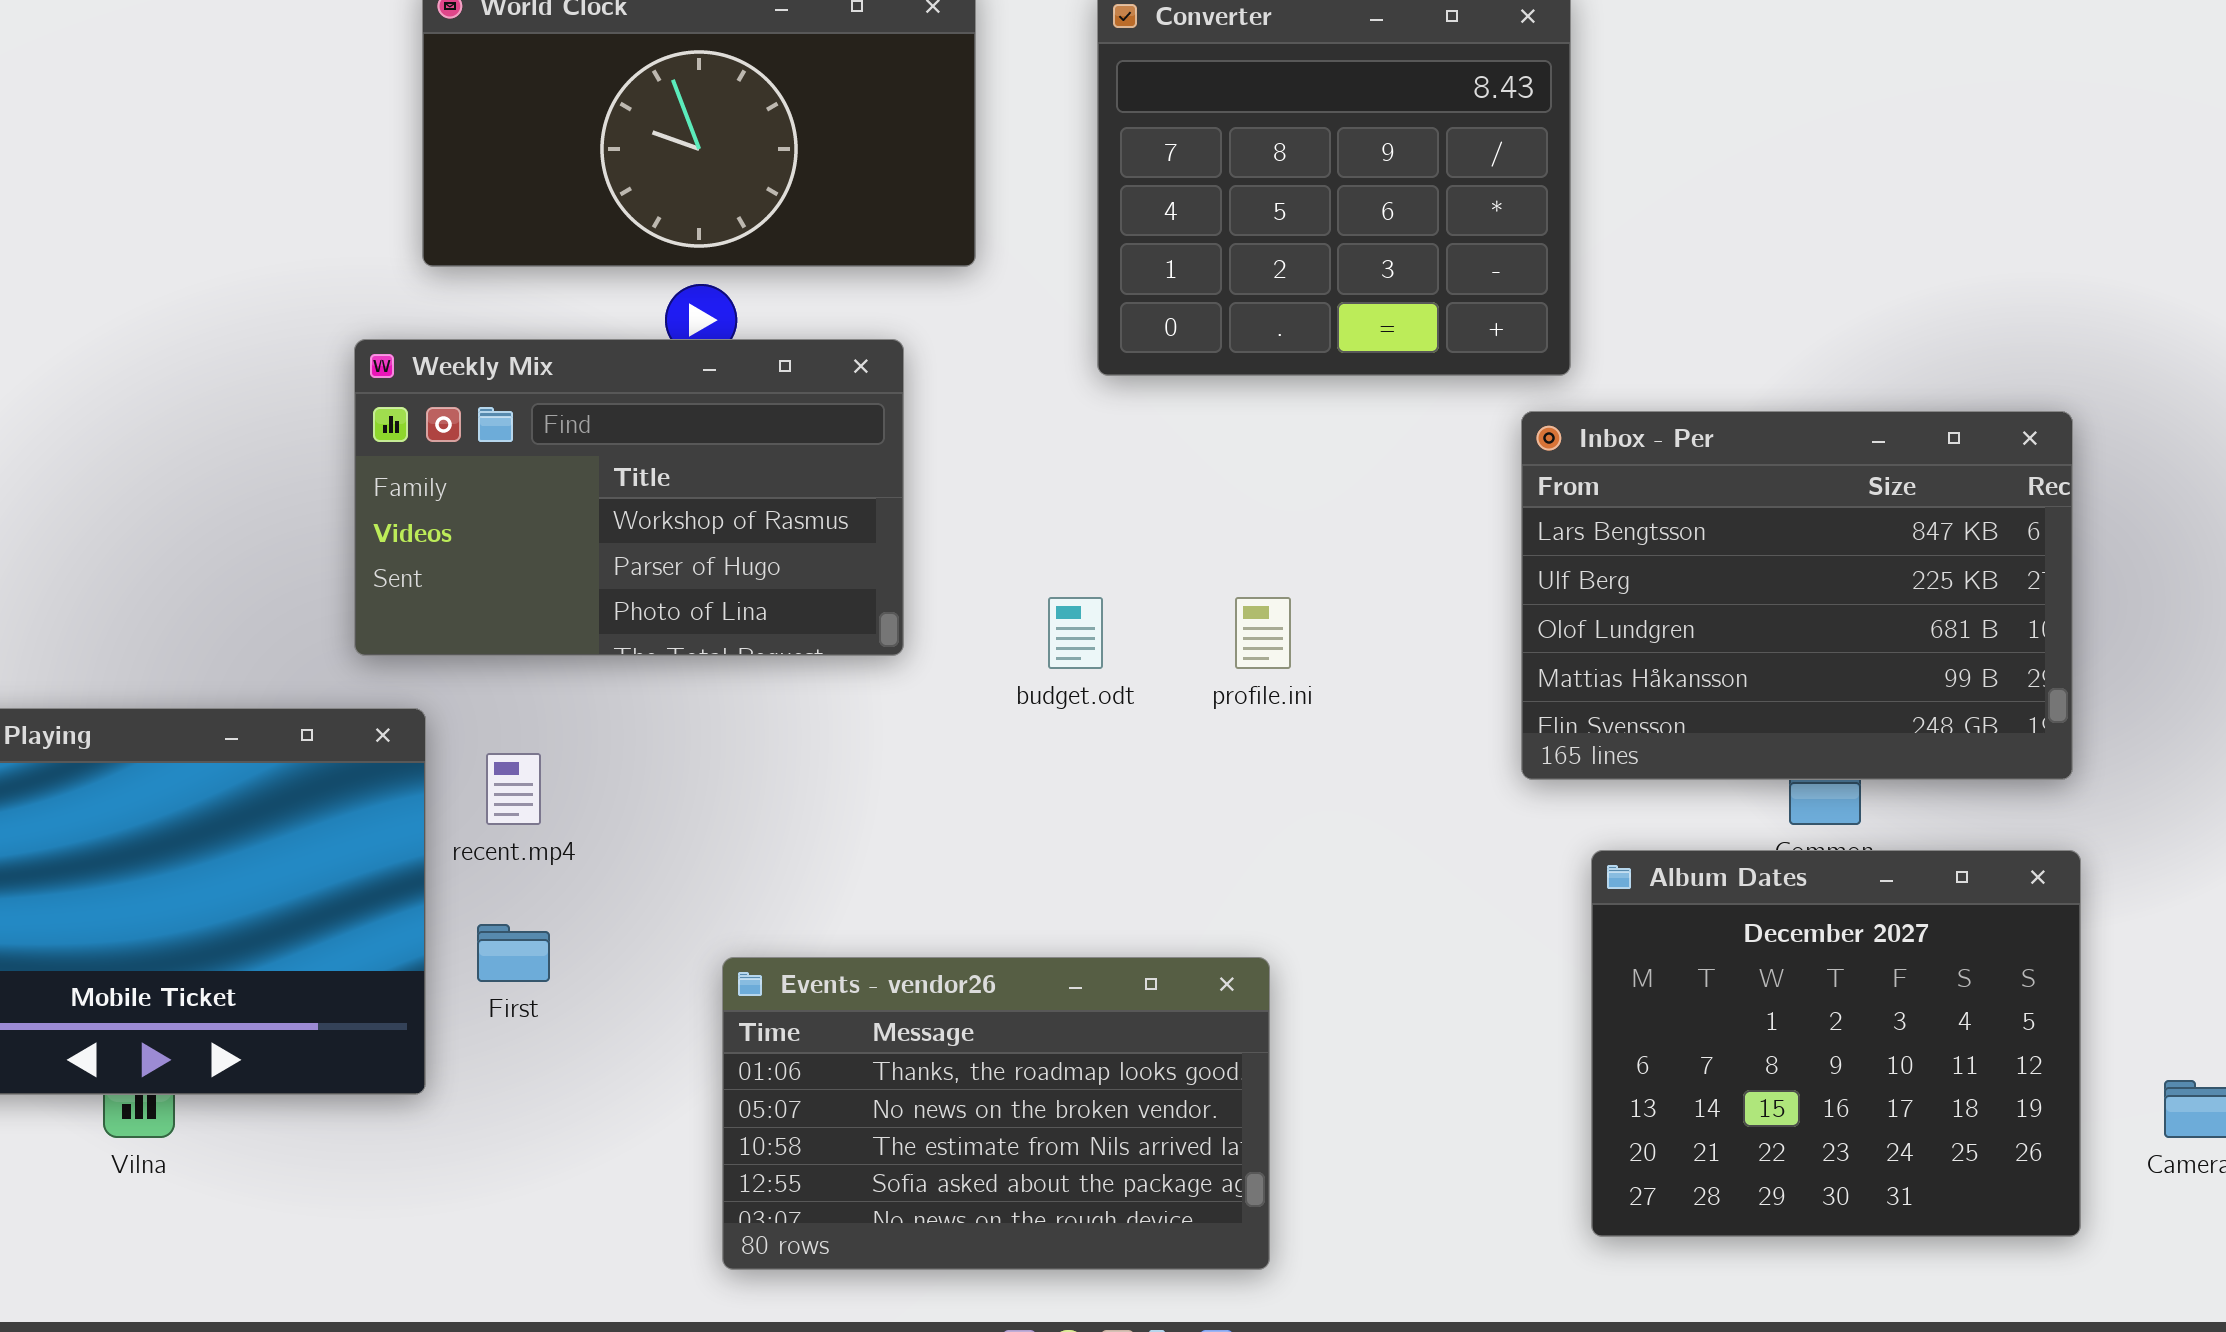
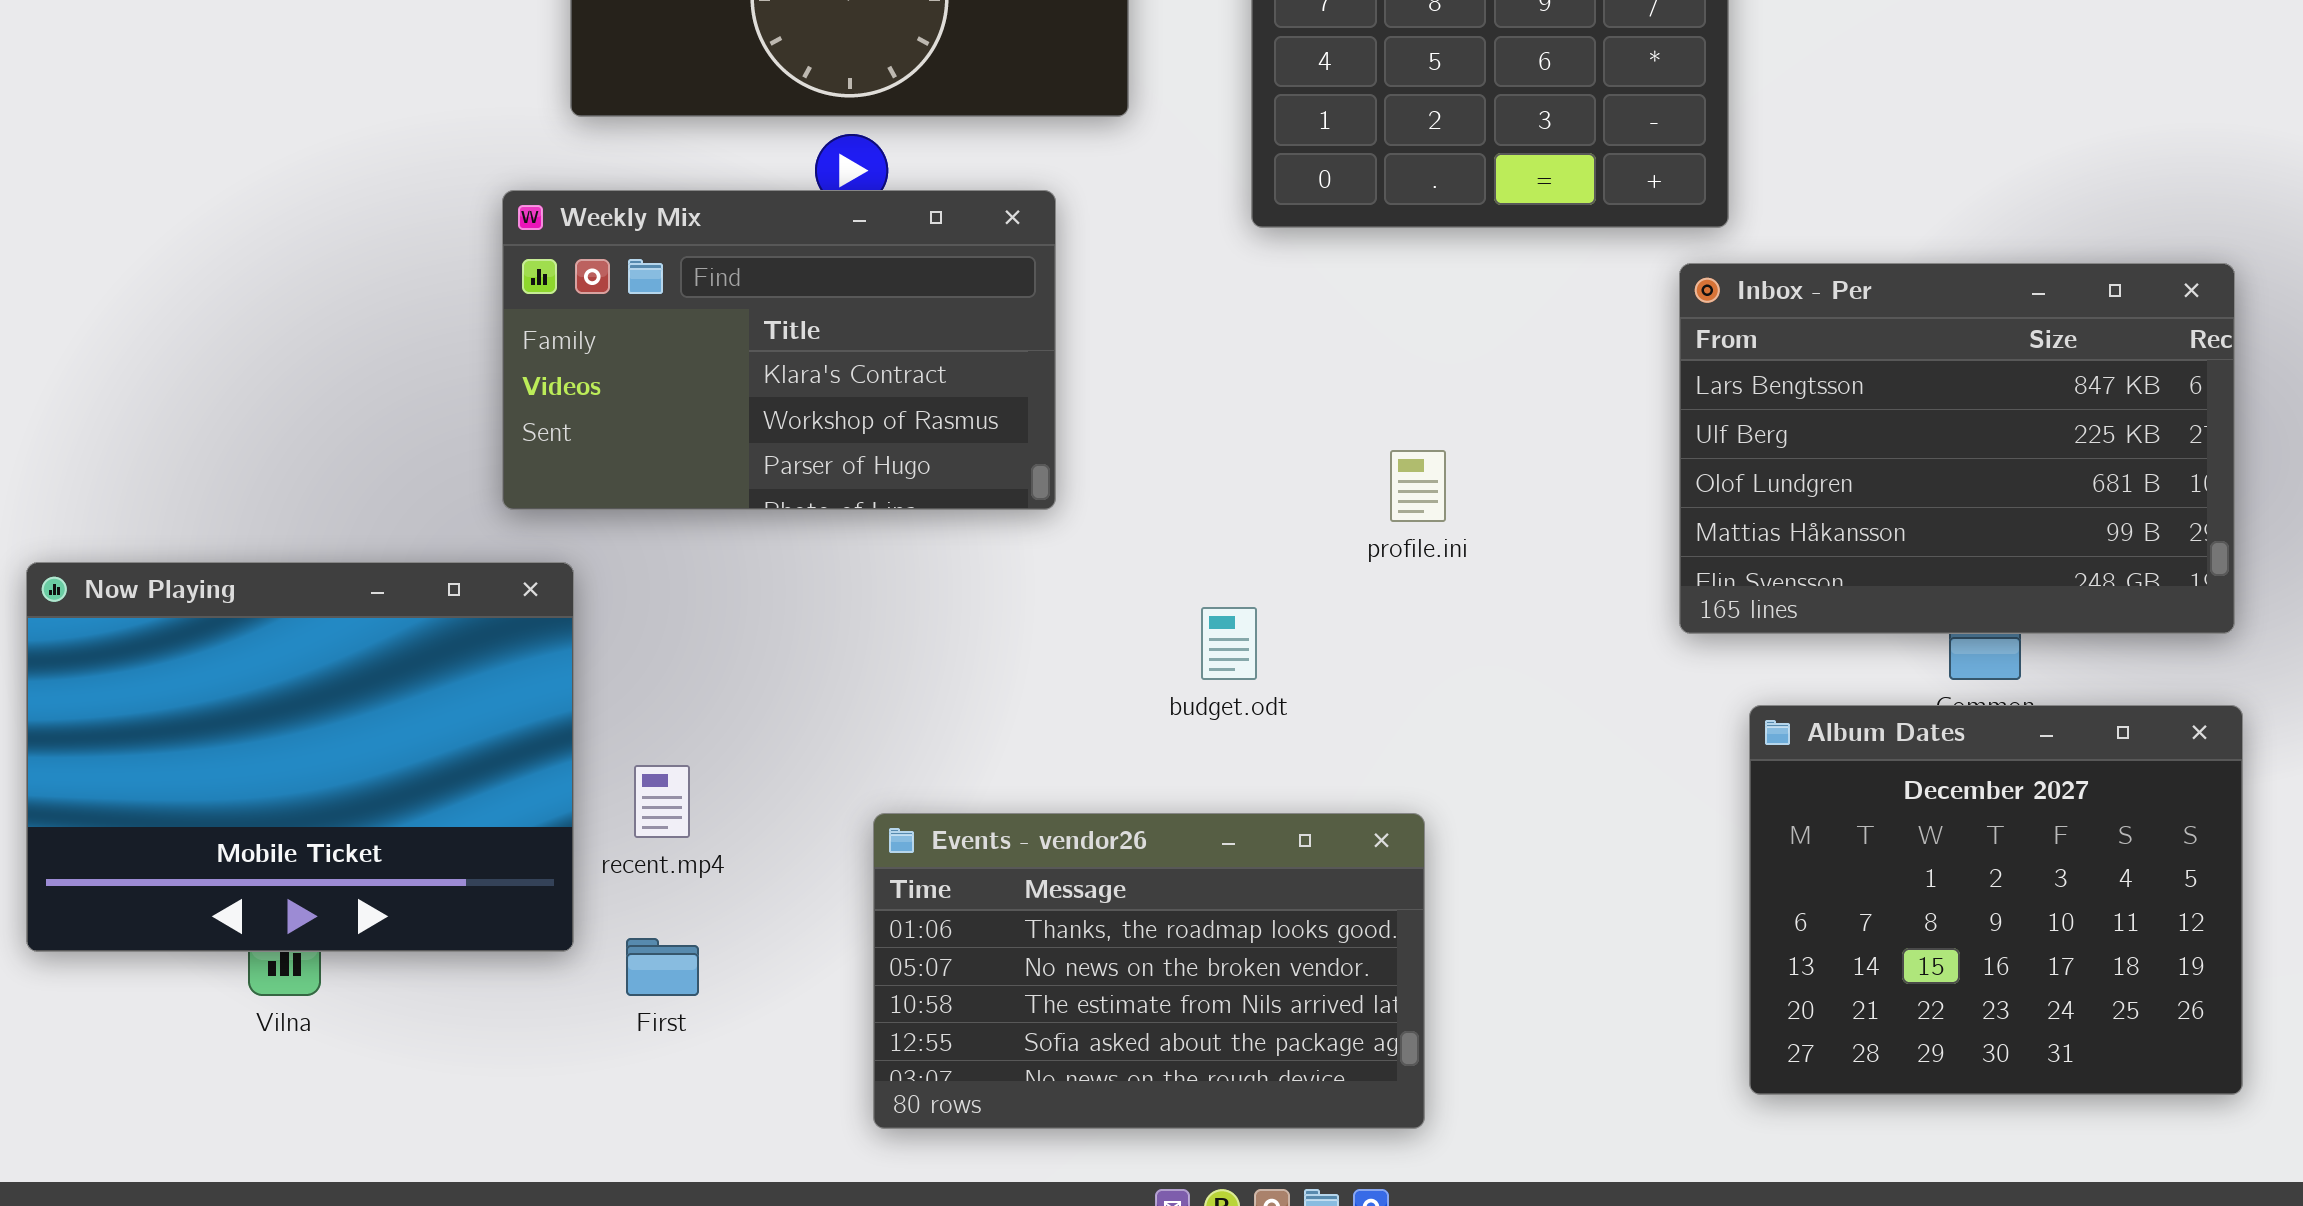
Weekly Mix: [354,339,904,656] -> [502,190,1056,510], scrolled up 1 row
budget.odt: [1048,597,1103,669] -> [1201,607,1257,680], moved
recent.mp4: [486,753,541,825] -> [634,765,690,838], moved
First: [477,924,550,982] -> [626,938,699,996], moved

